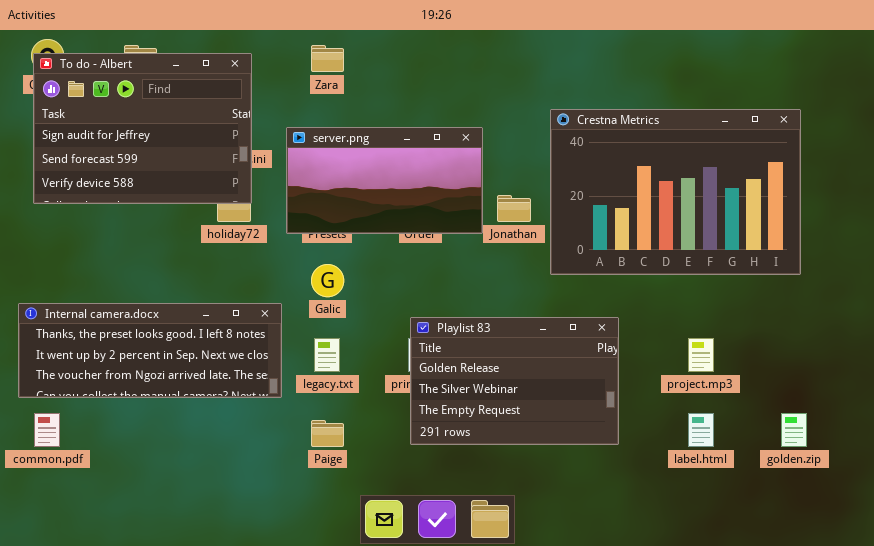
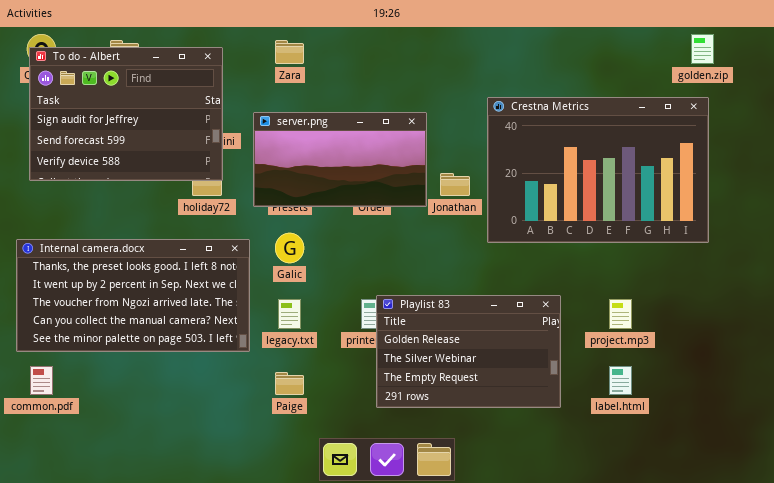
Internal camera.docx: [18,303,282,398] -> [16,239,250,352], resized
Playlist 83: [410,317,619,445] -> [376,295,561,408], moved
golden.zip: [781,413,807,447] -> [691,34,714,64], moved

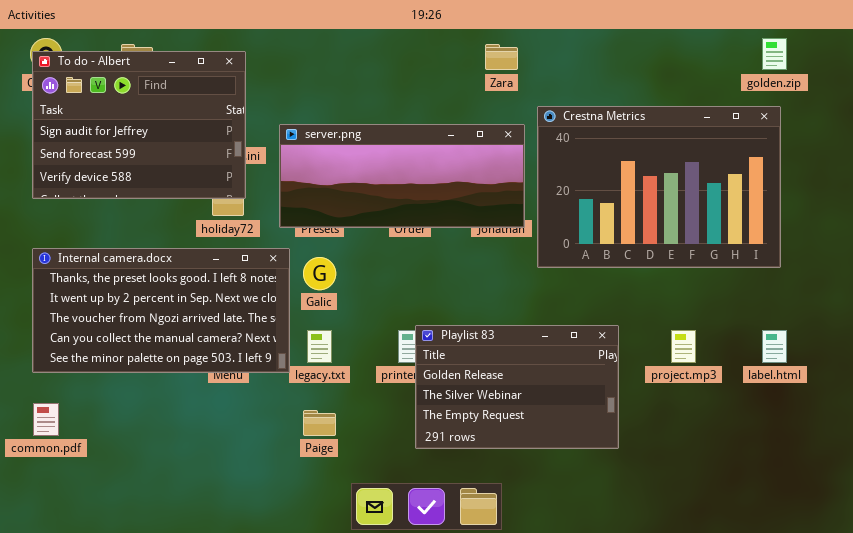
Zara: [275,40,304,64] -> [485,44,518,70], moved
server.png: [253,112,427,207] -> [279,124,525,228], resized
Internal camera.docx: [16,239,250,352] -> [32,248,290,373], moved
label.html: [609,366,632,395] -> [762,330,787,363], moved

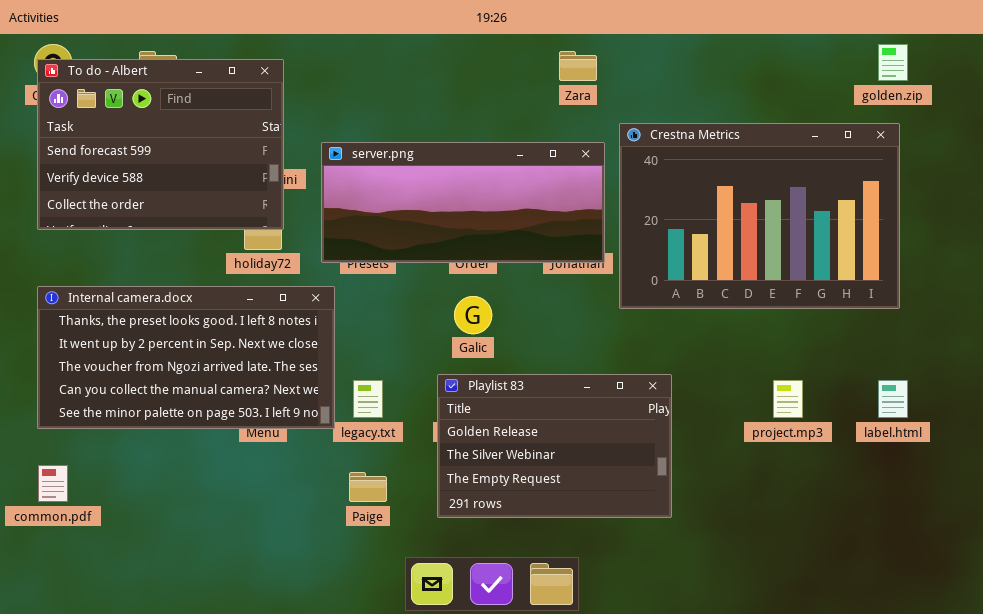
To do - Albert: [32,51,246,199] -> [37,59,284,230], scrolled down 1 row
Galic: [303,257,336,290] -> [454,296,492,334], moved
Playlist 83: [415,325,619,449] -> [437,374,672,518], moved

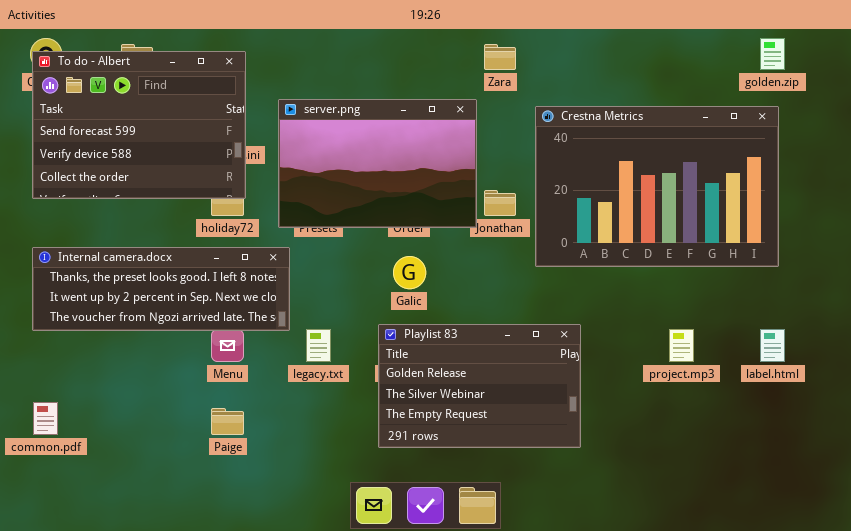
server.png: [321,142,605,263] -> [278,99,477,228], resized
Internal camera.docx: [37,286,335,429] -> [32,247,290,331], resized
Paige: [349,472,387,502] -> [211,408,244,435], moved

